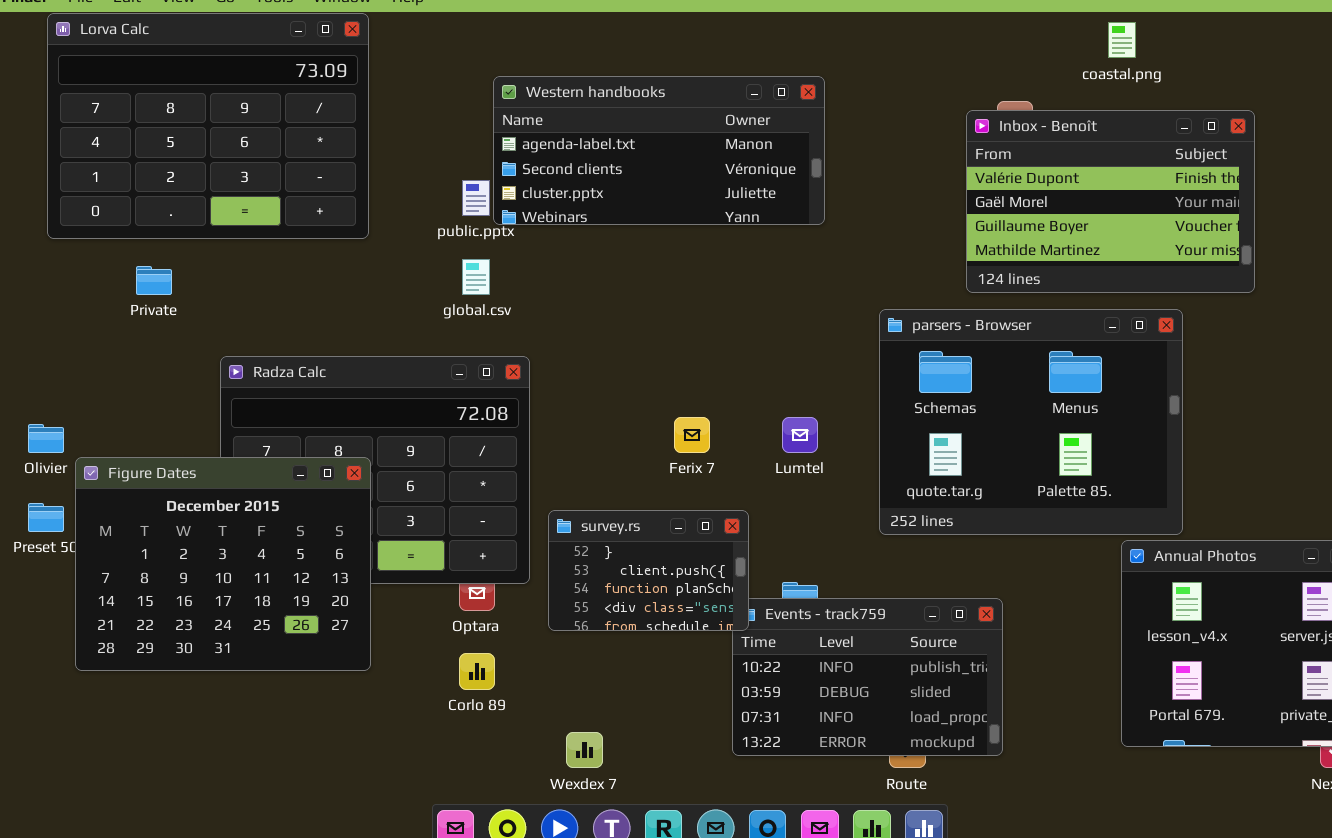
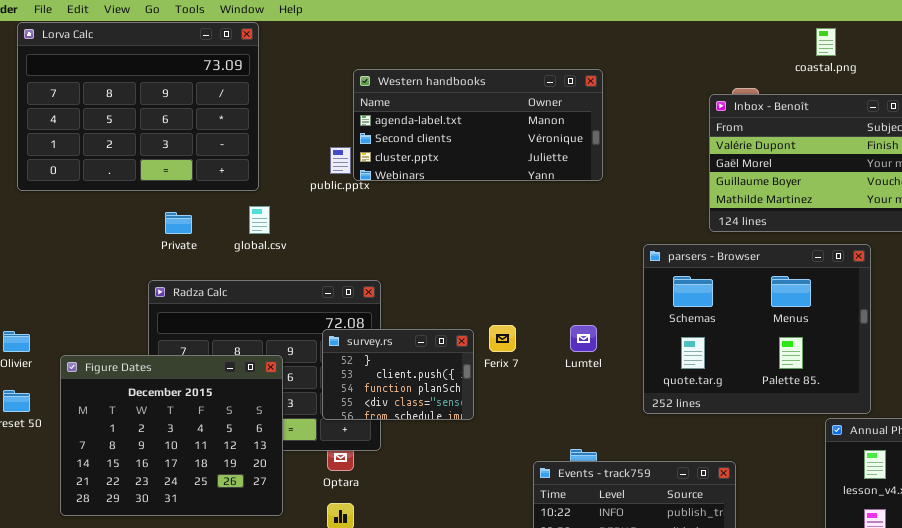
global.csv: [462,259,490,295] -> [249,206,270,234], moved
Private: [136,266,172,295] -> [165,212,192,234], moved
Figure Dates: [75,457,371,671] -> [60,355,283,516], moved
survey.rs: [548,510,749,631] -> [322,329,474,420], moved

